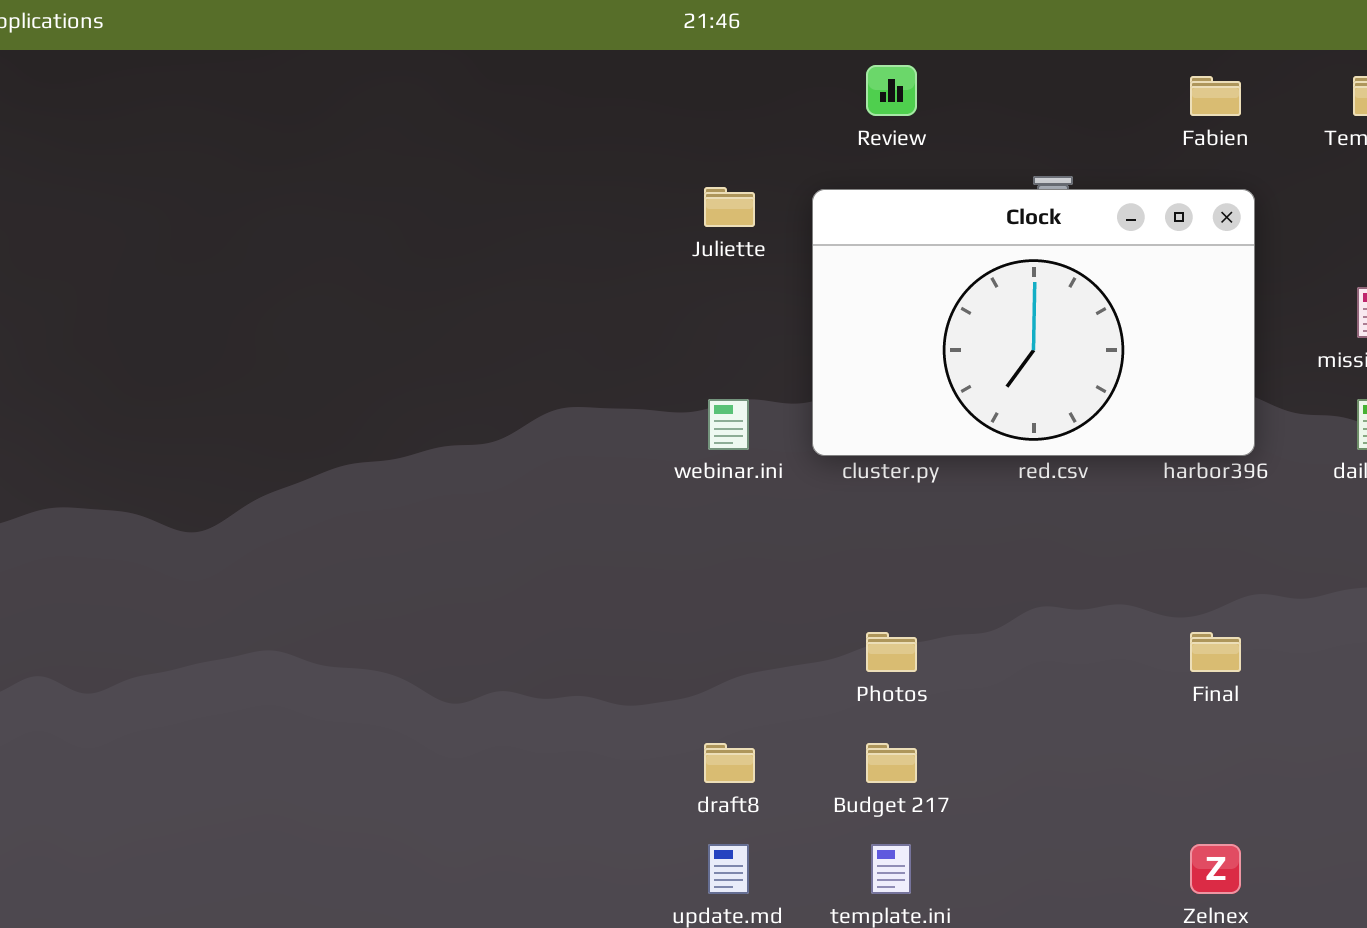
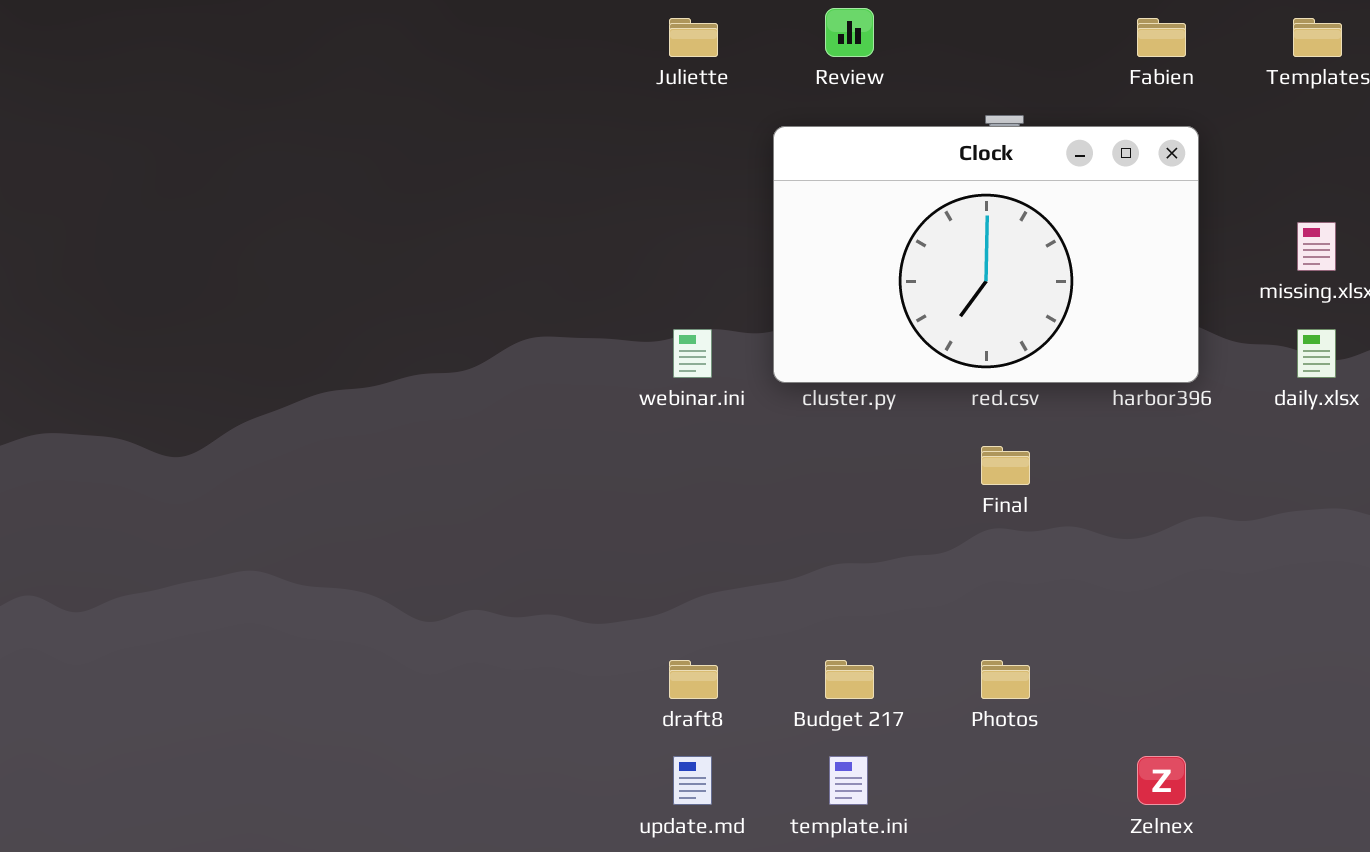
Juliette: [704,187,755,227] -> [669,18,718,57], moved
Photos: [866,632,917,672] -> [981,660,1030,699], moved
Final: [1190,632,1241,672] -> [981,446,1030,485], moved

